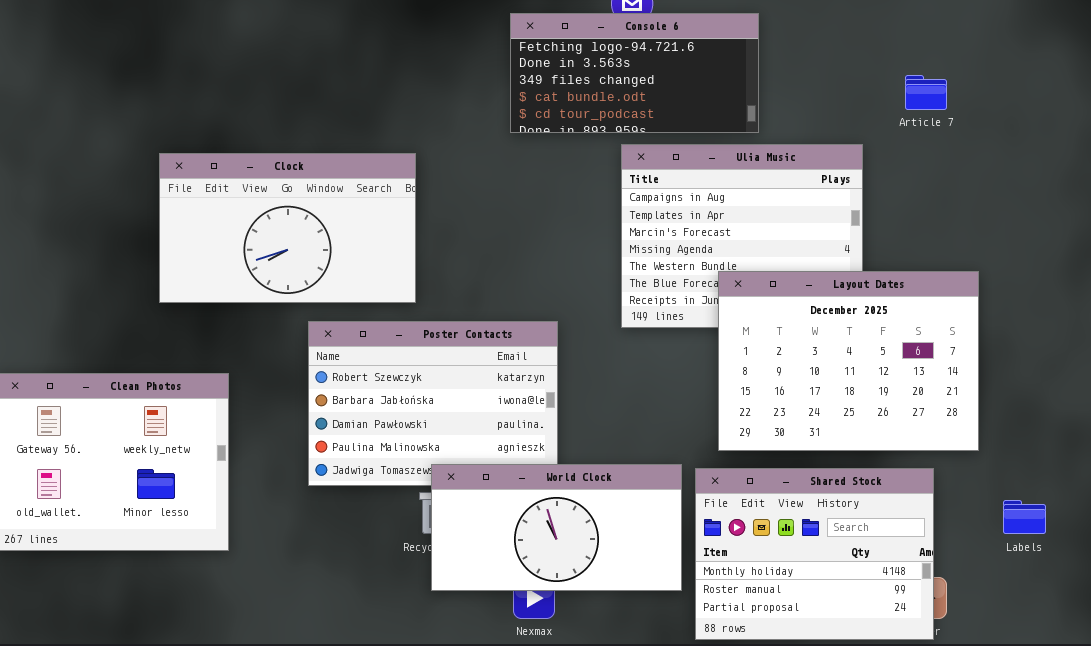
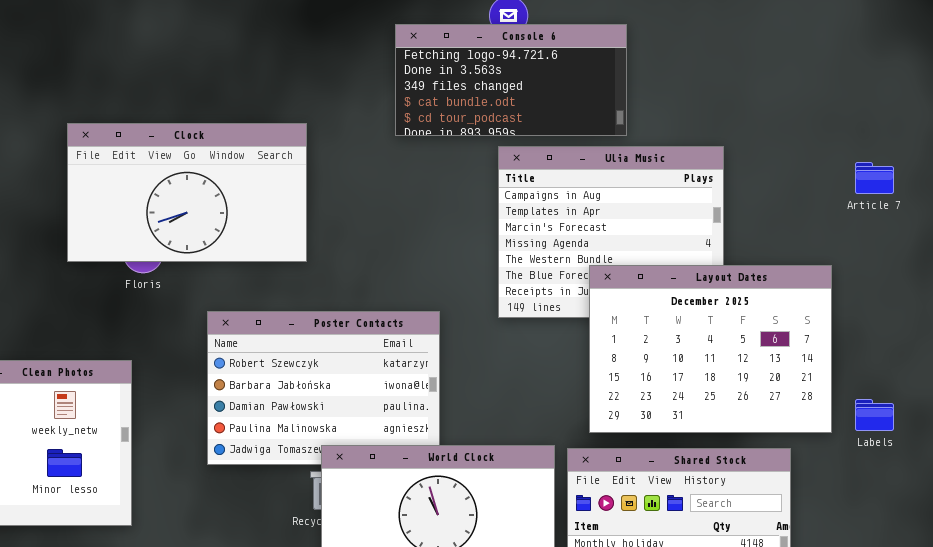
Article 7: [905,75,947,110] -> [855,162,894,194], moved
Clock: [159,153,416,303] -> [67,123,307,262], moved
Labels: [1003,500,1046,534] -> [855,399,894,431], moved

